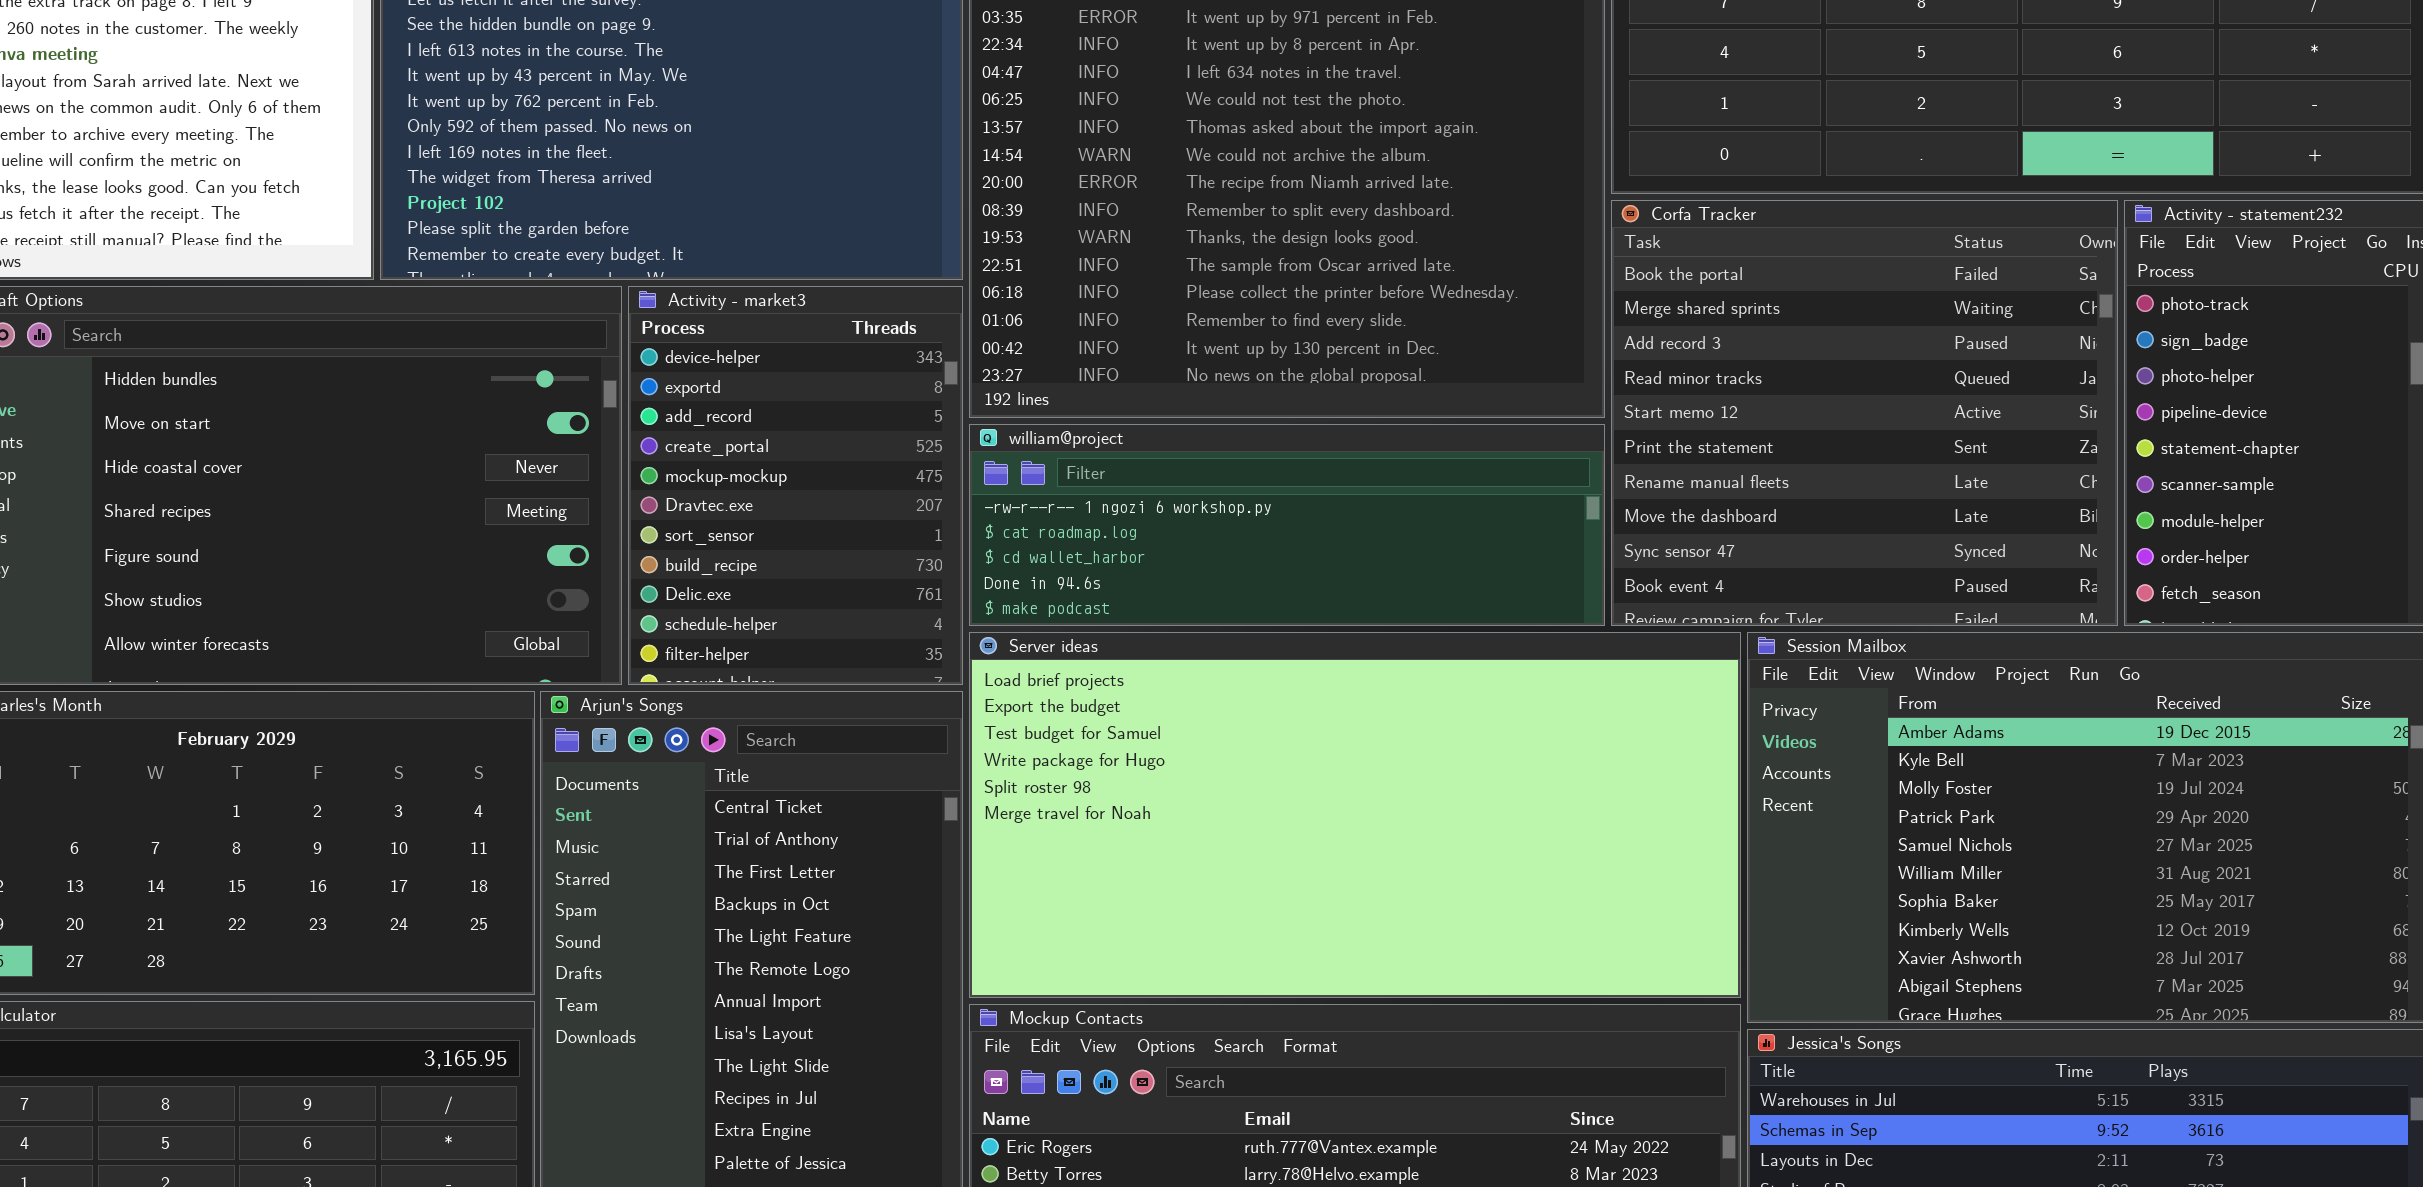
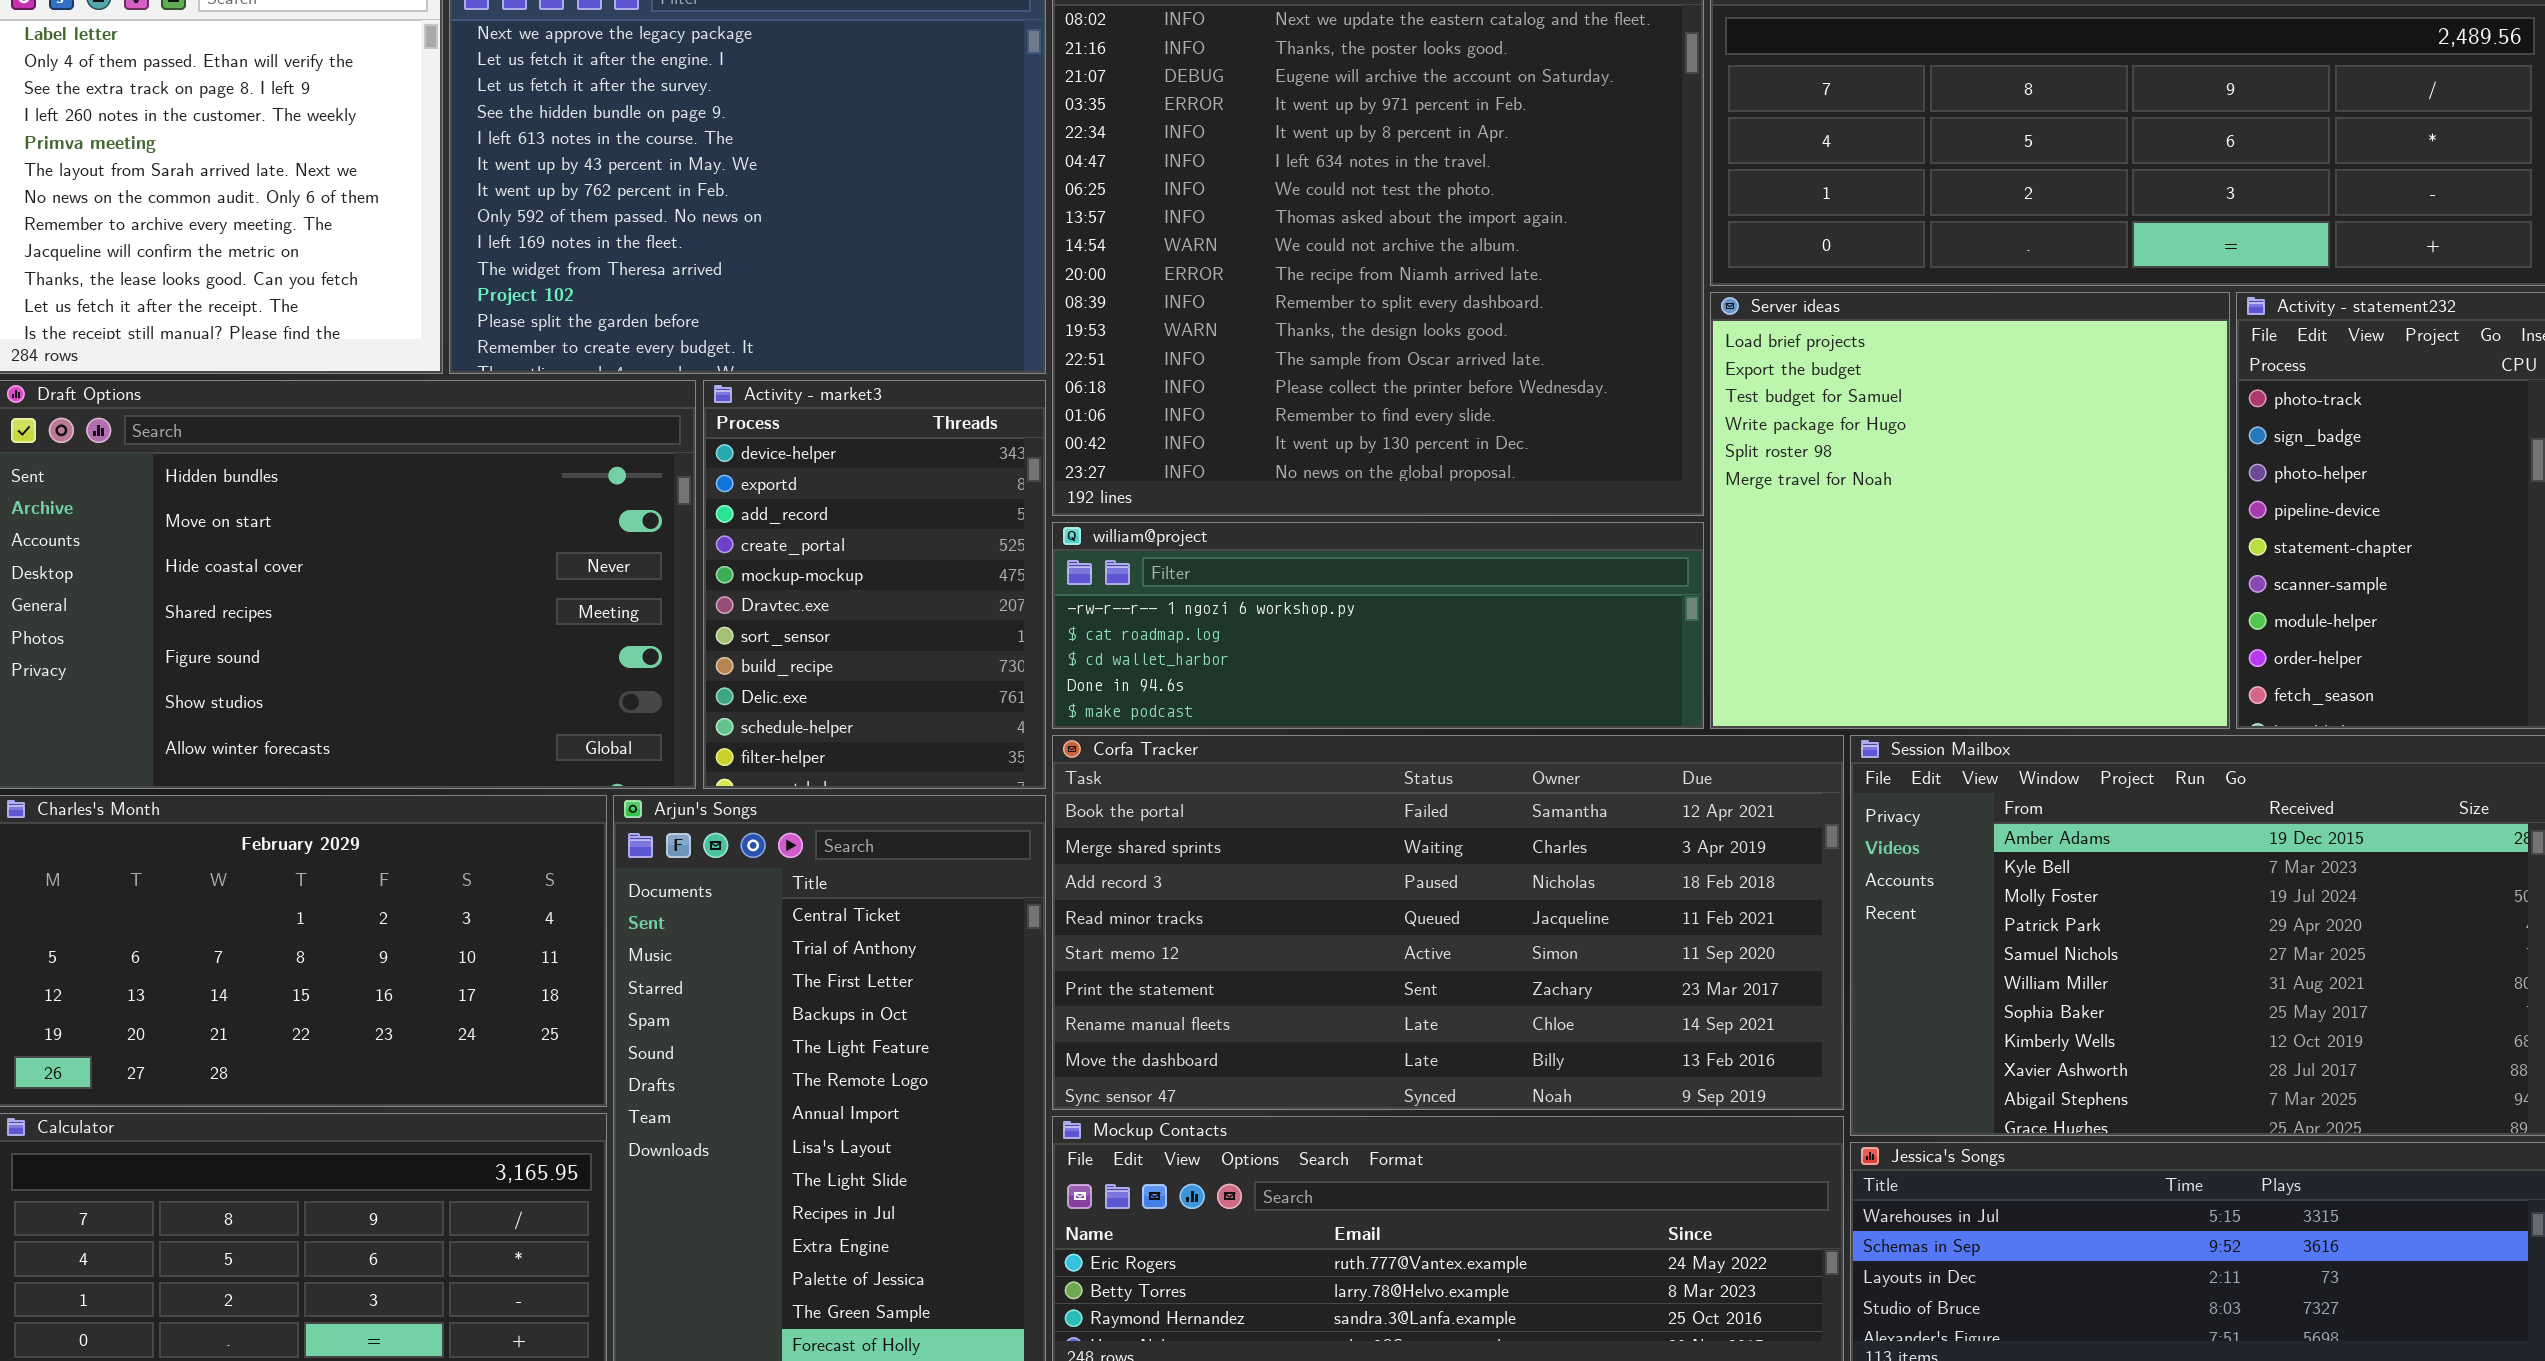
Corfa Tracker: [1611,200,2118,626] -> [1052,735,1844,1110], moved, resized
Server ideas: [969,632,1741,998] -> [1710,292,2230,729], moved, resized

